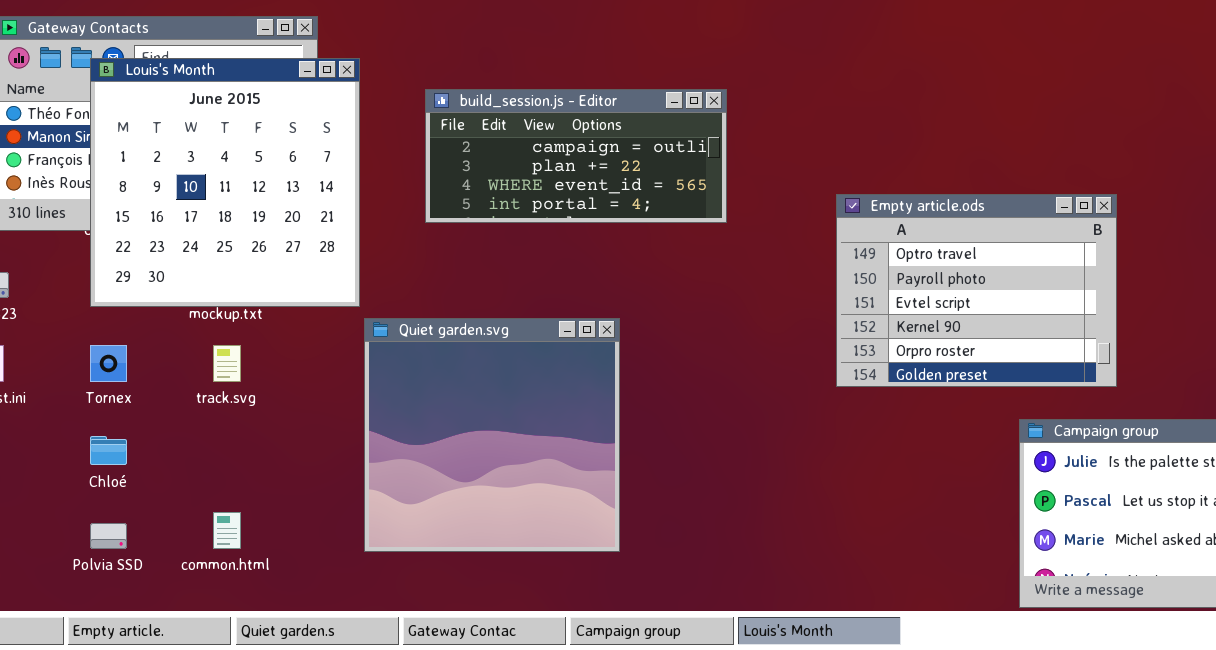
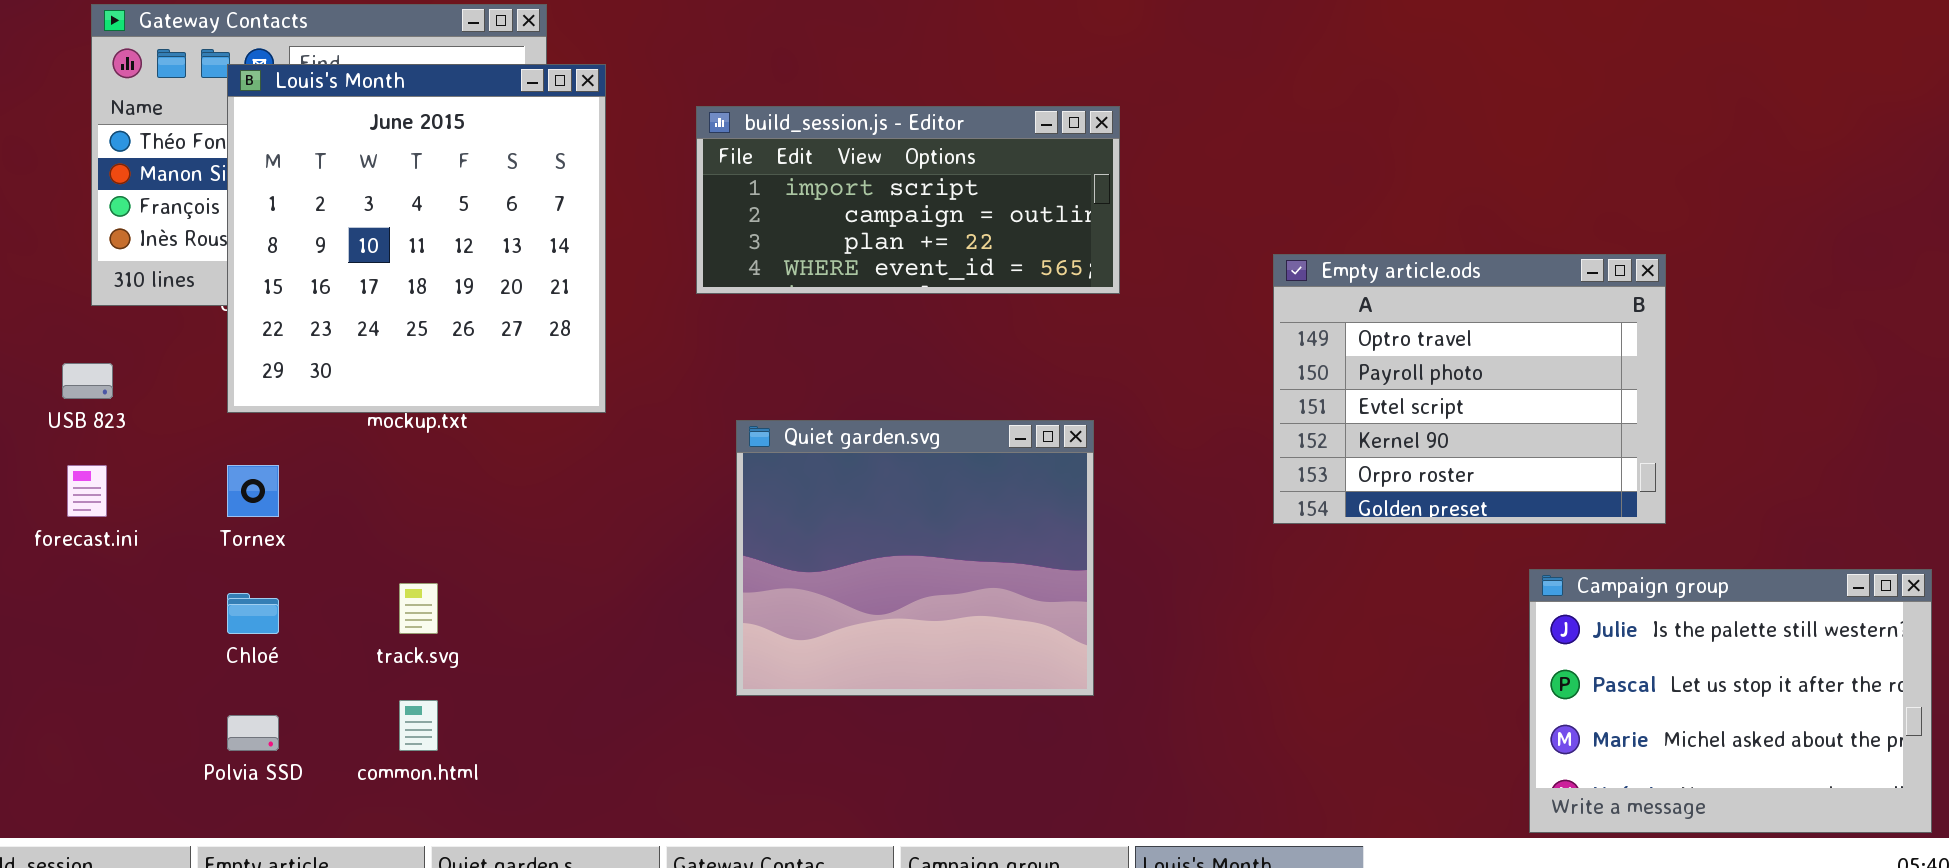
build_session.js - Editor: [425,89,727,223] -> [696,106,1120,294], scrolled up 1 row
Quiet garden.svg: [364,318,620,552] -> [736,420,1094,696], moved, resized
track.svg: [213,345,241,382] -> [399,583,438,634], moved

